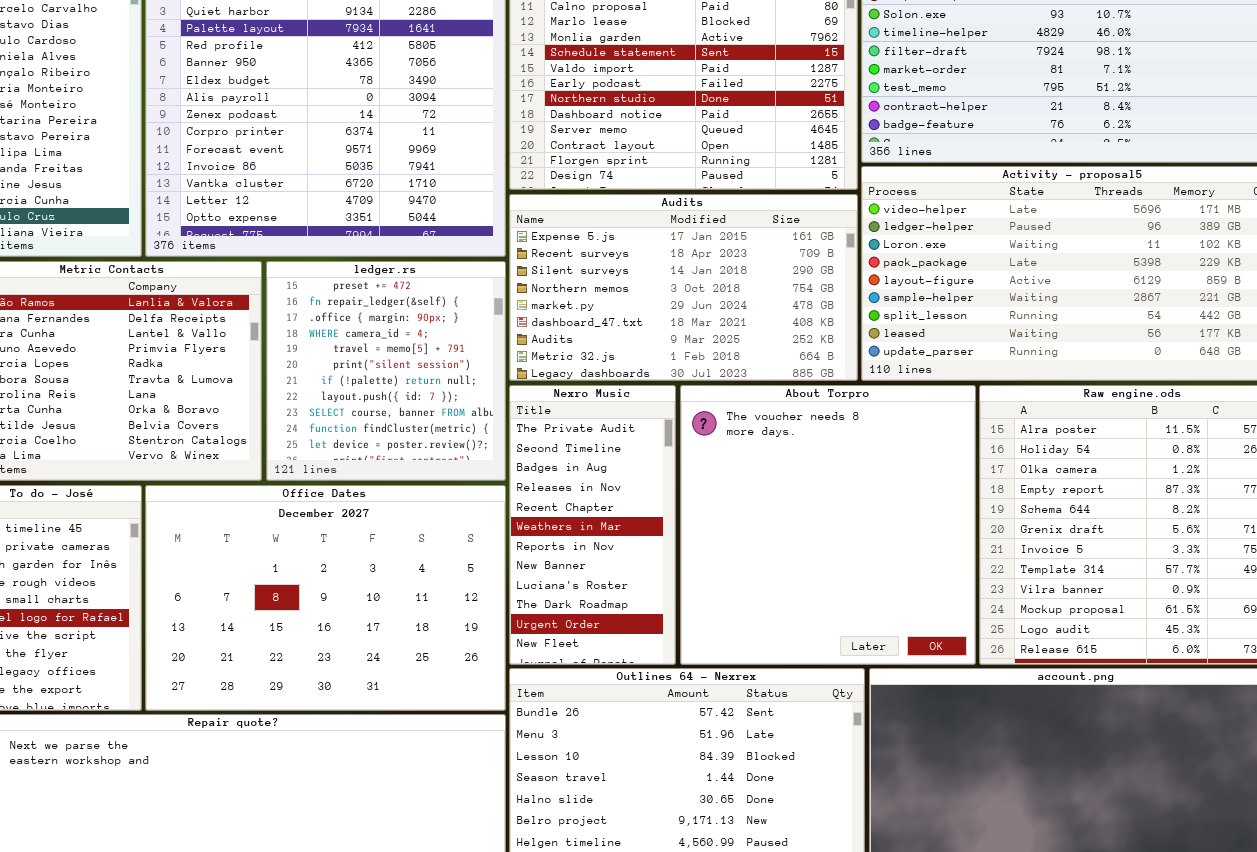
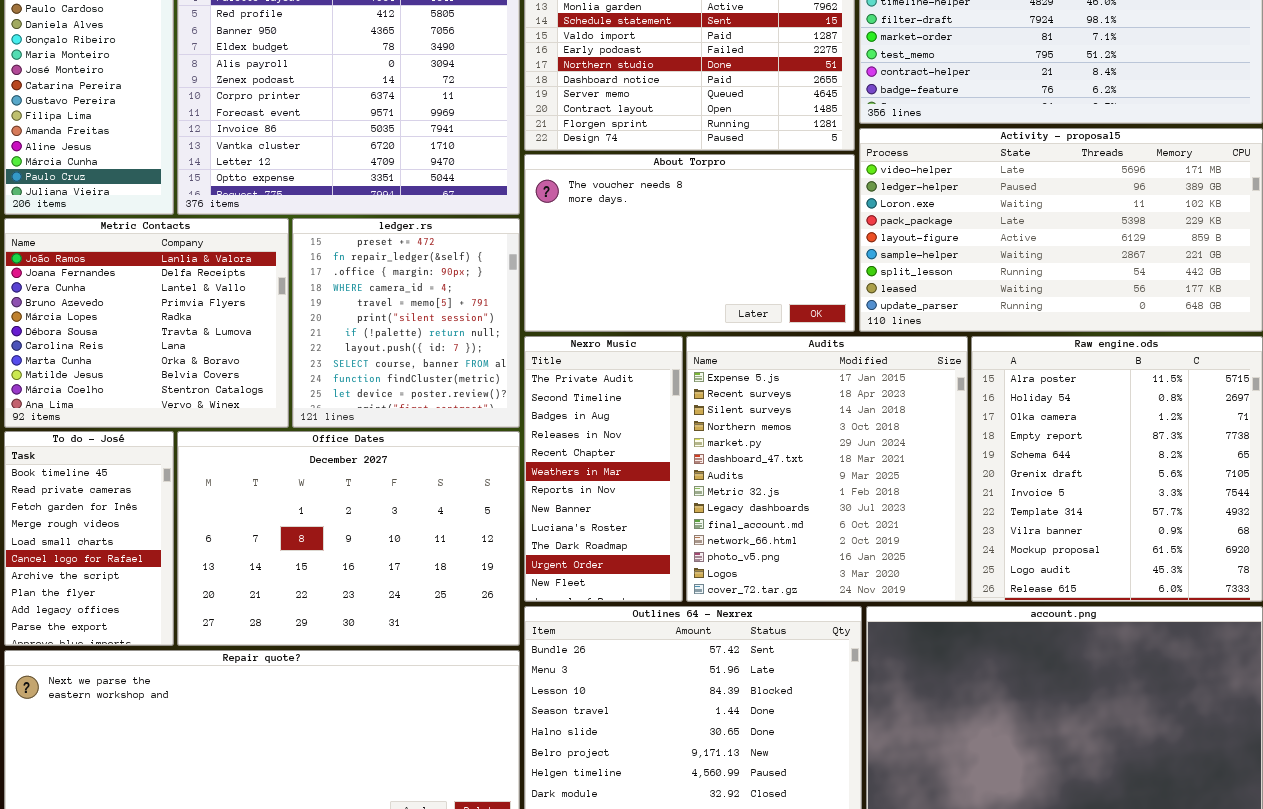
Audits: [509,194,858,381] -> [686,336,968,602], moved, resized
About Torpro: [680,385,976,665] -> [524,154,855,332], moved, resized

